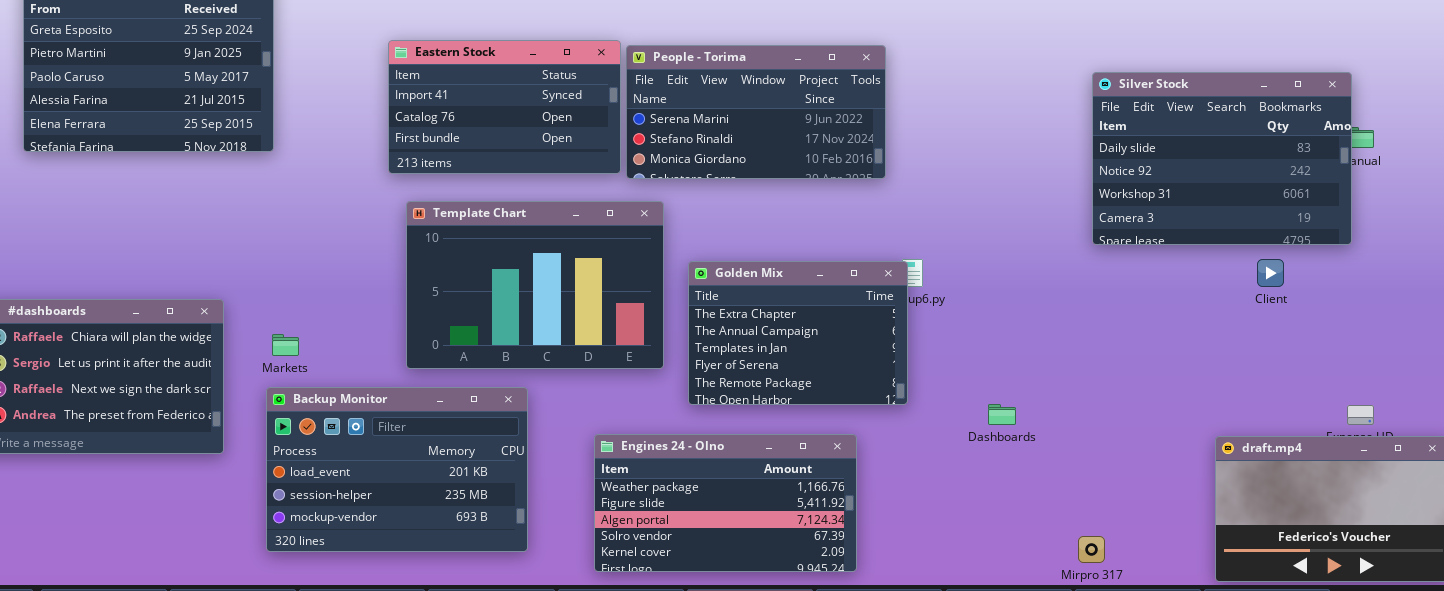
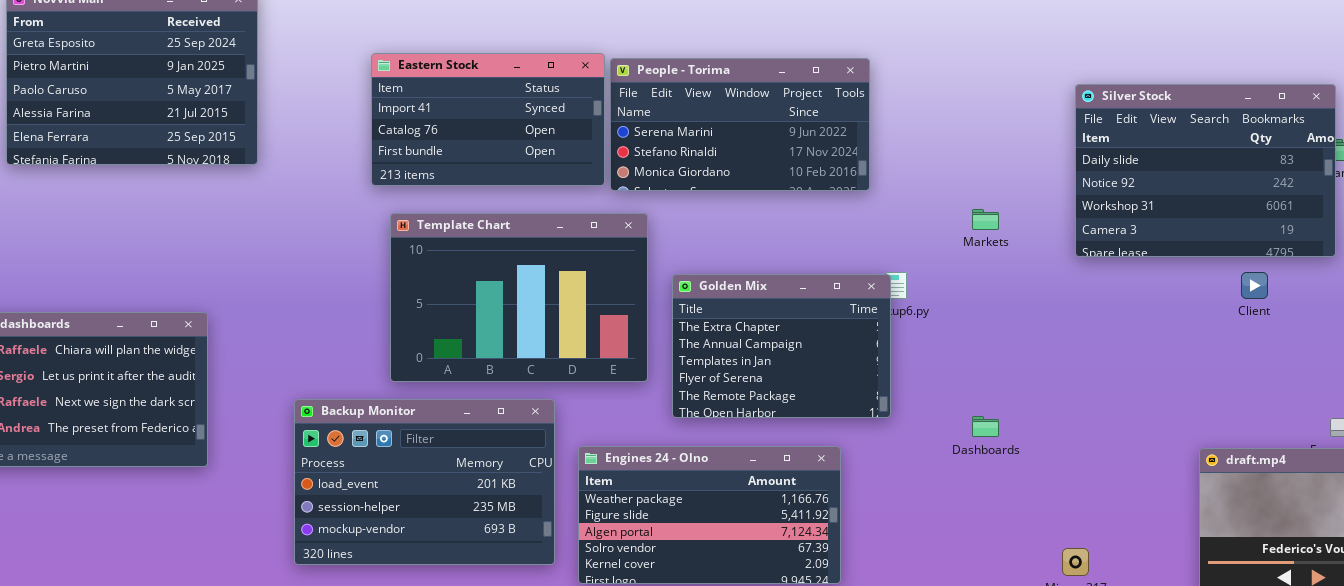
Markets: [272,334,299,356] -> [972,209,999,230], moved
Backup Monitor: [266,387,528,552] -> [294,399,555,565], moved

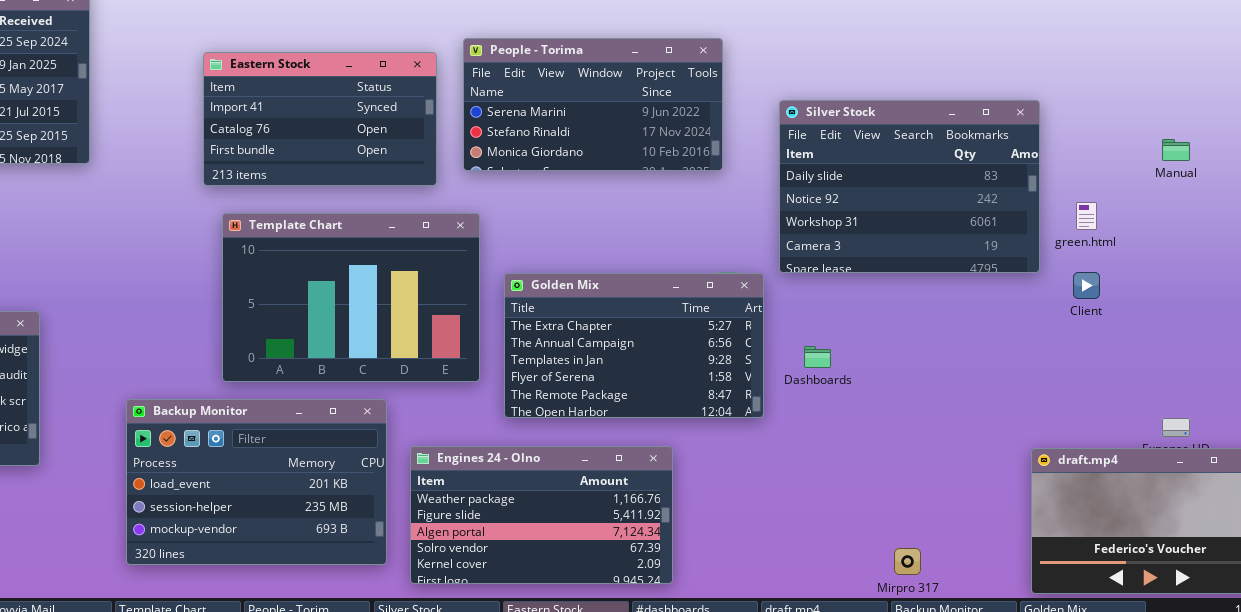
People - Torima: [610,58,870,191] -> [463,38,723,171], moved
Silver Stock: [1075,84,1336,257] -> [779,100,1040,273], moved
Golden Mix: [672,274,891,418] -> [504,273,764,418], resized
Dashboards: [972,416,999,437] -> [804,346,831,368], moved

